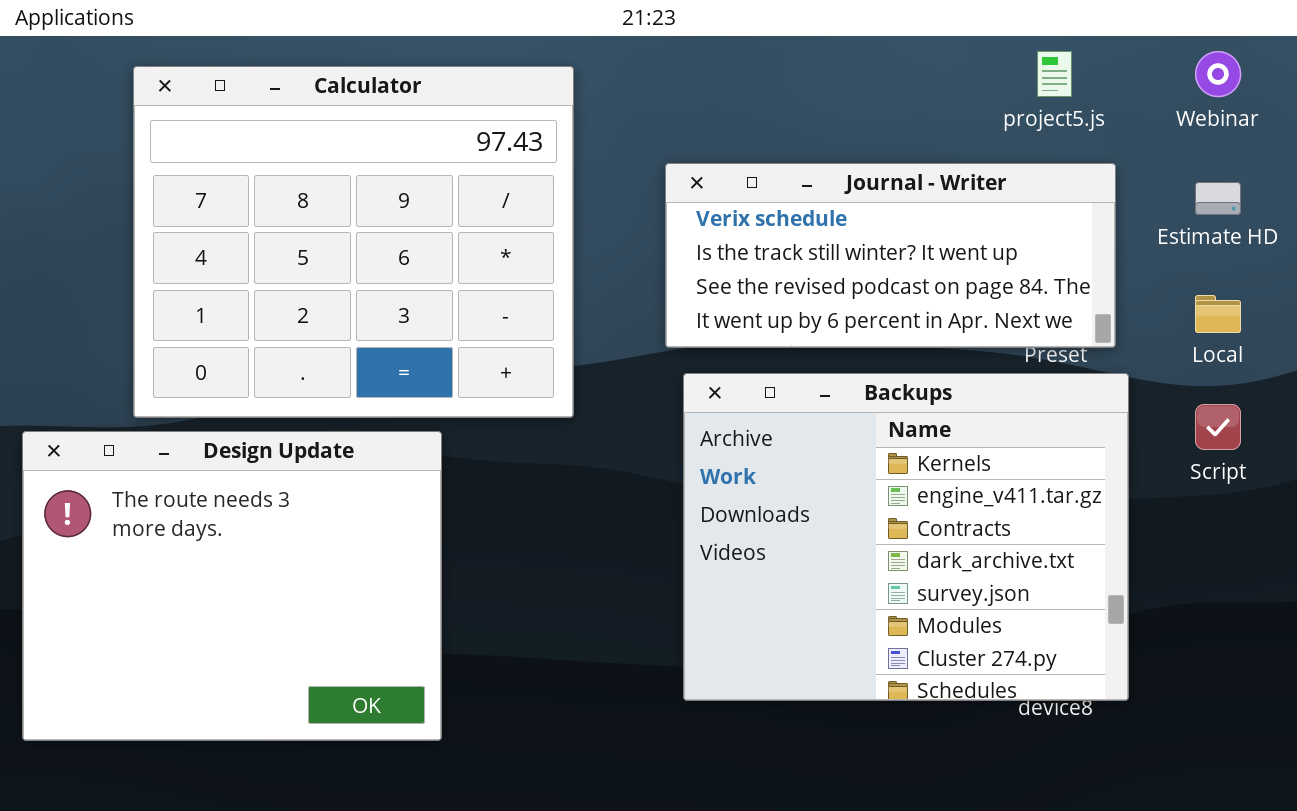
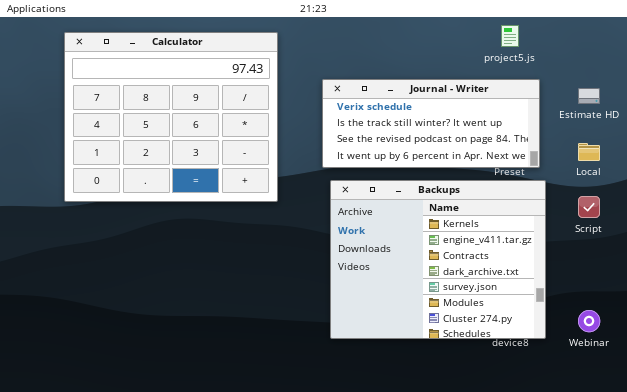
Webinar: [1195,51,1241,97] -> [578,310,600,332], moved
Design Update: [22,431,442,741] -> none, closed

